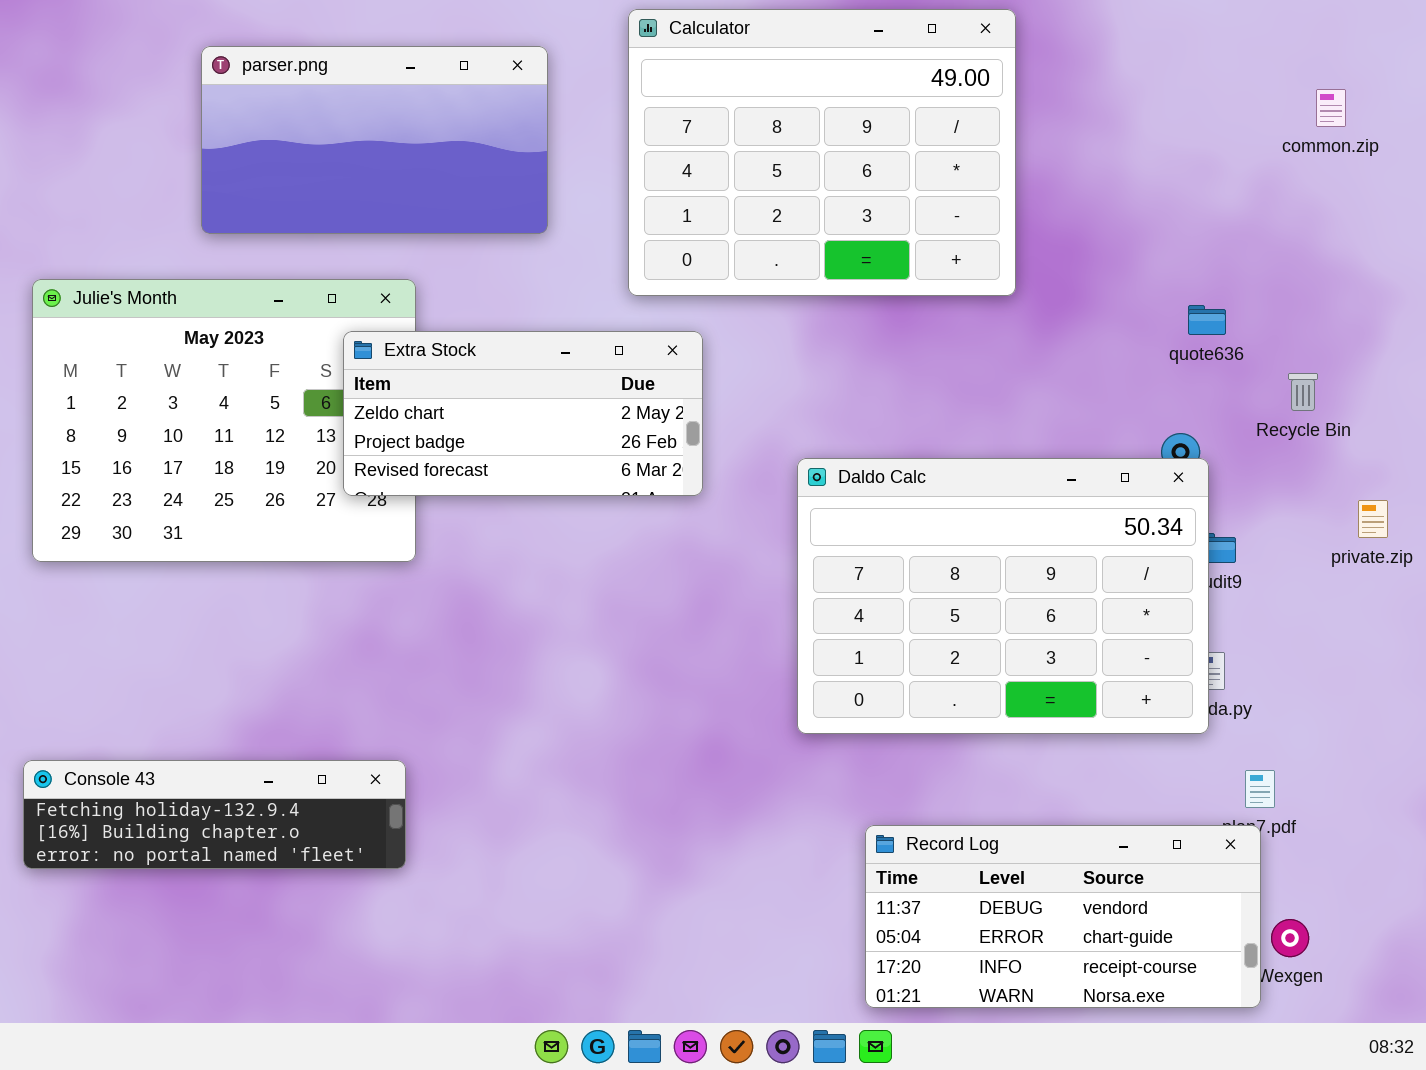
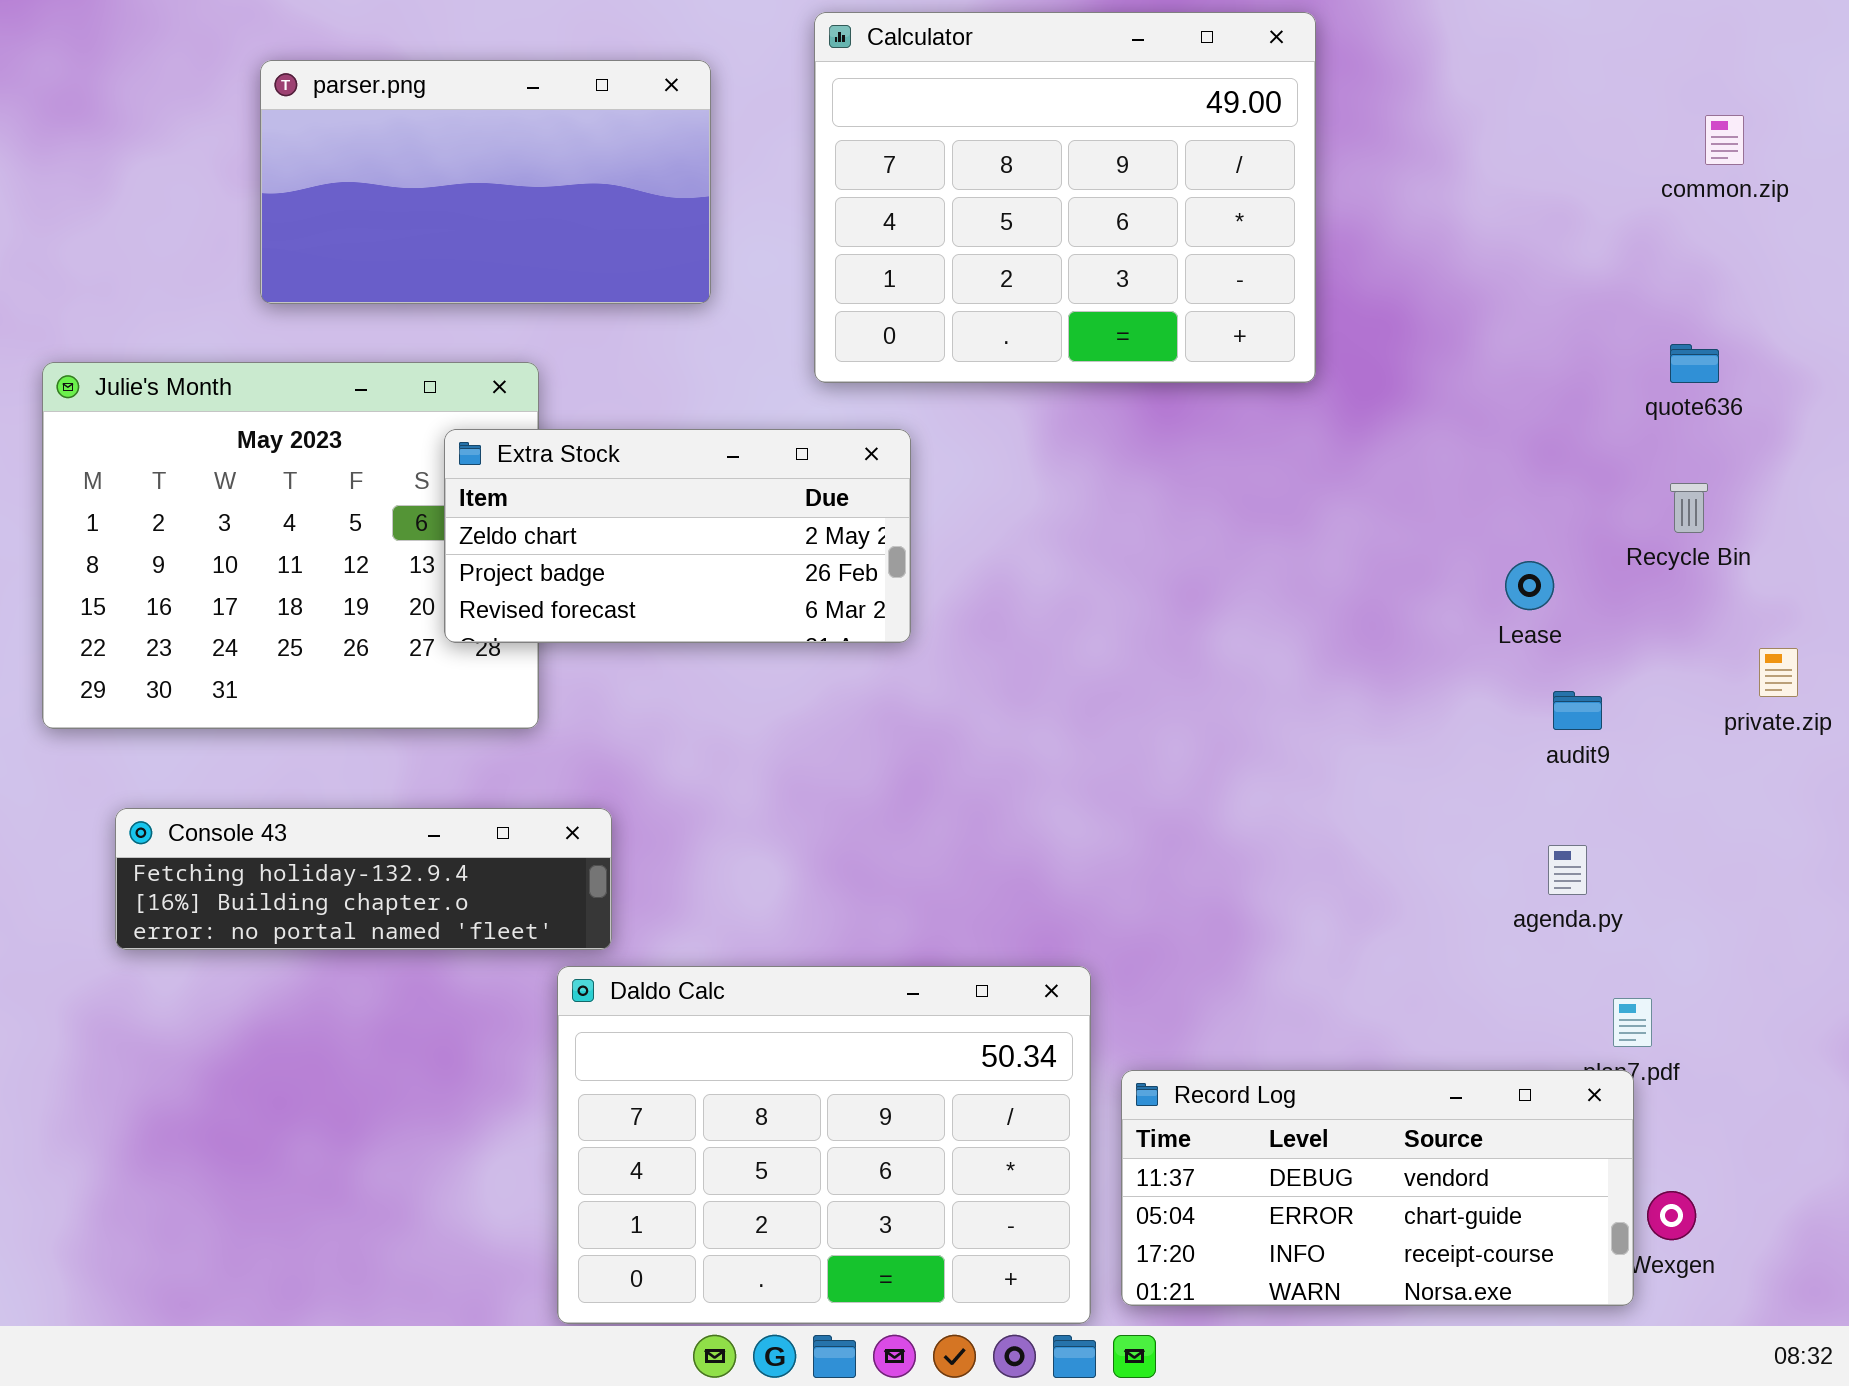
quote636: [1188,305,1226,335] -> [1670,344,1719,383], moved
Daldo Calc: [797,458,1209,734] -> [557,966,1091,1324], moved
Console 43: [23,760,406,869] -> [115,808,612,950], moved

